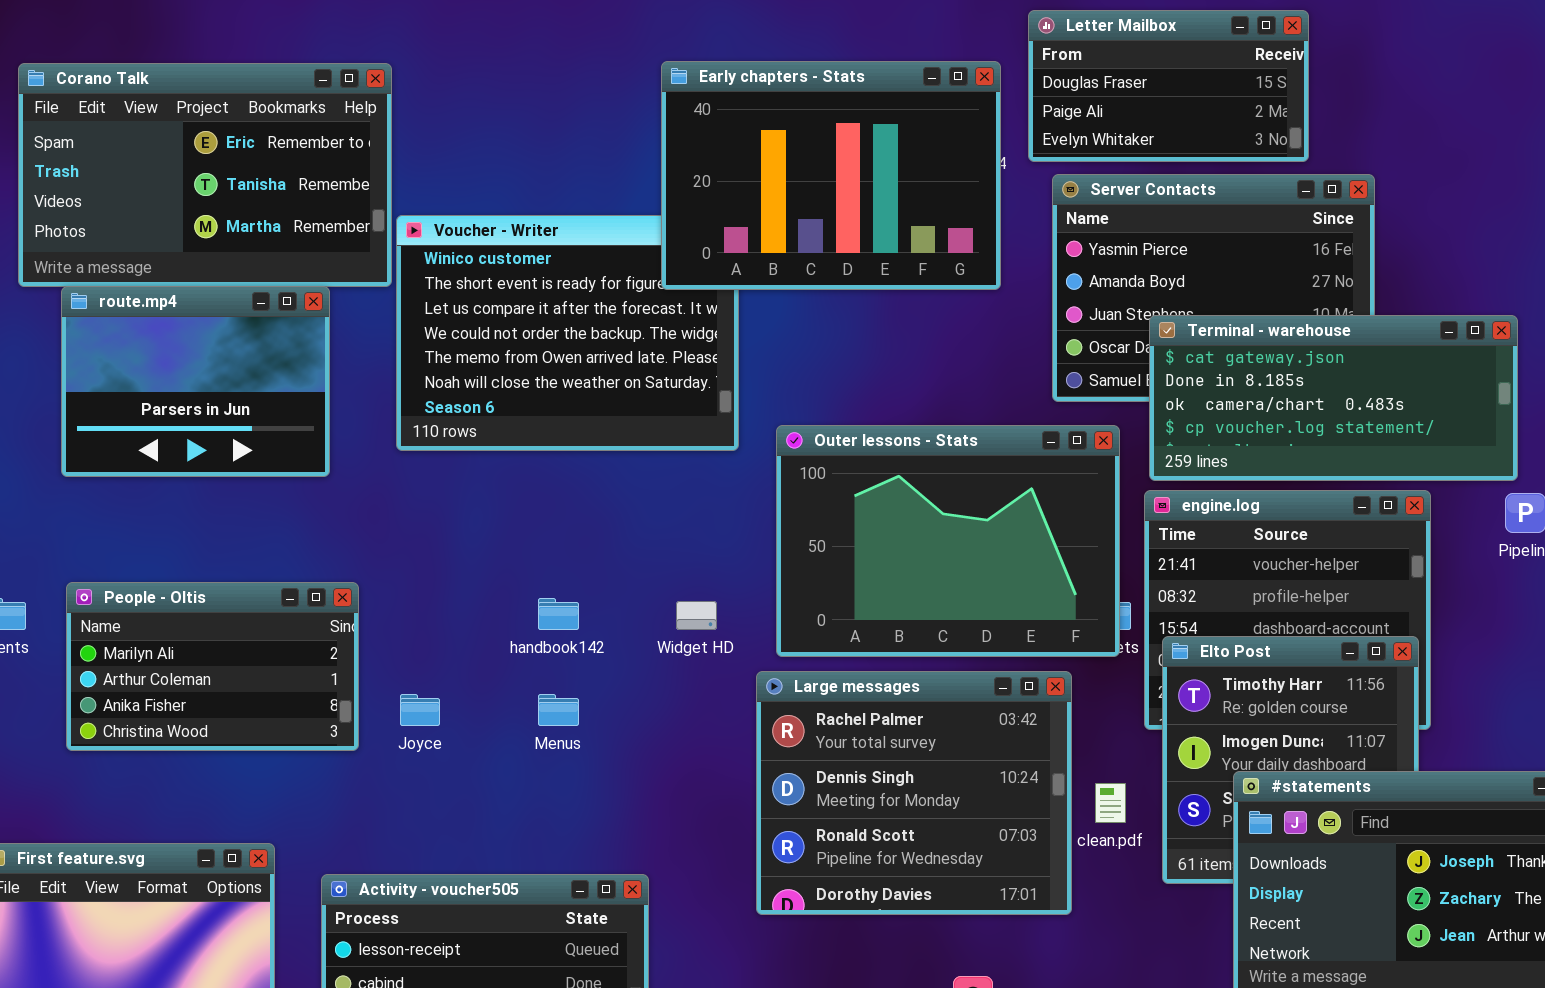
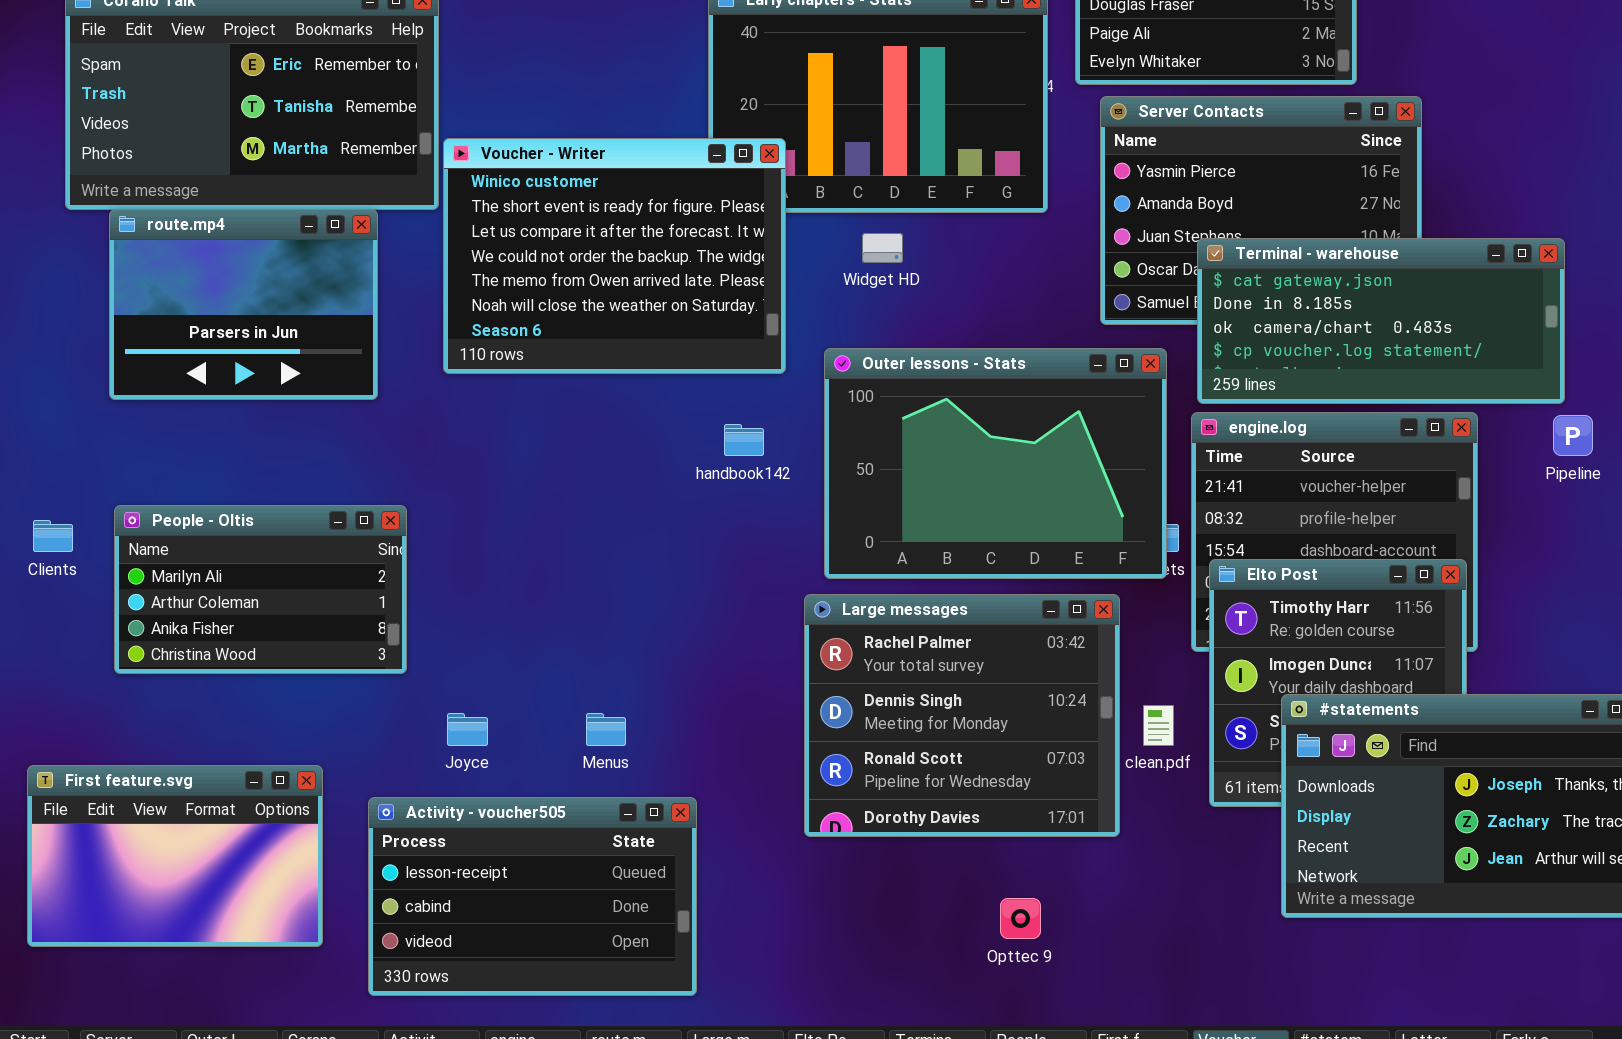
Voucher - Writer: [396,215,739,451] -> [443,138,786,374], raised
handbook142: [538,598,579,630] -> [724,424,764,456], moved
Widget HD: [676,601,717,630] -> [862,233,903,263], moved
Joyce: [400,694,440,726] -> [447,713,488,746], moved
Menus: [538,694,579,726] -> [586,713,626,746], moved

